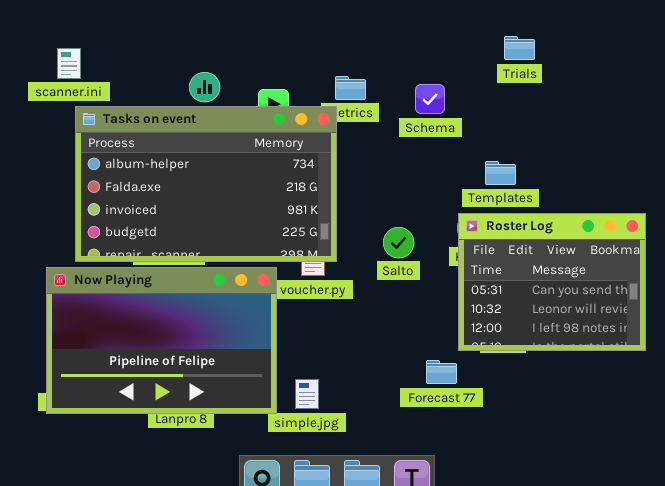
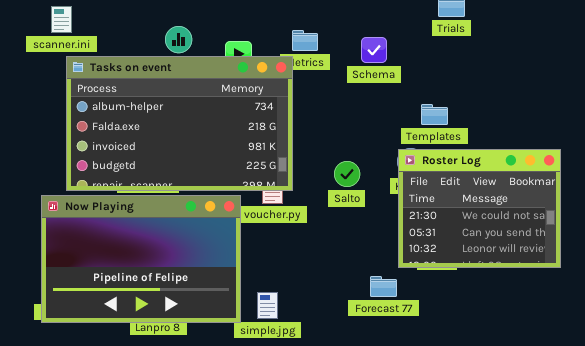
Roster Log: [458,213,646,351] -> [398,149,561,268], scrolled up 1 row

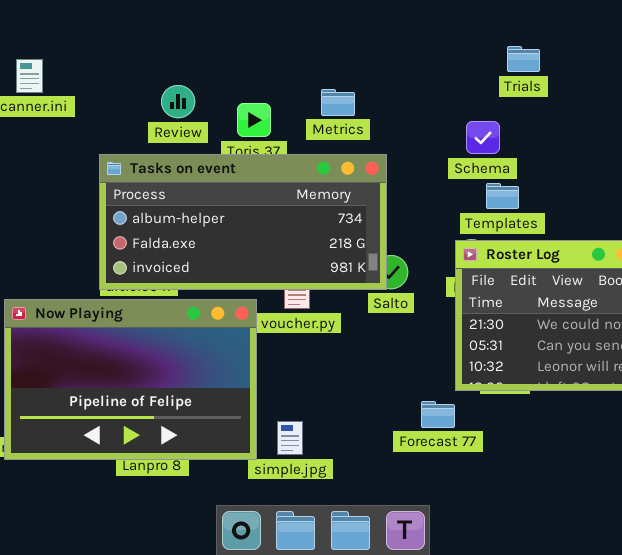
Schema: [361,37,387,63] -> [466,121,500,154], moved
Tasks on event: [66,56,293,191] -> [99,154,387,290], moved, resized

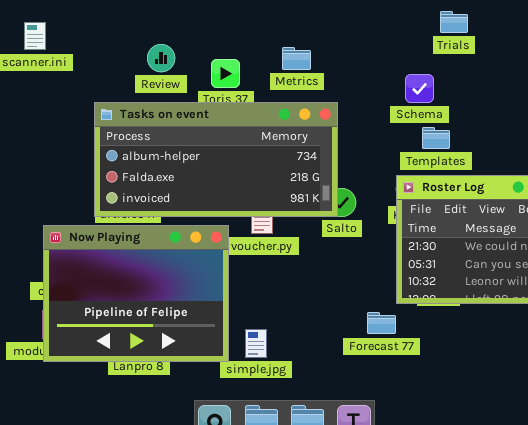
Now Playing: [4,299,257,460] -> [43,225,229,362], resized

